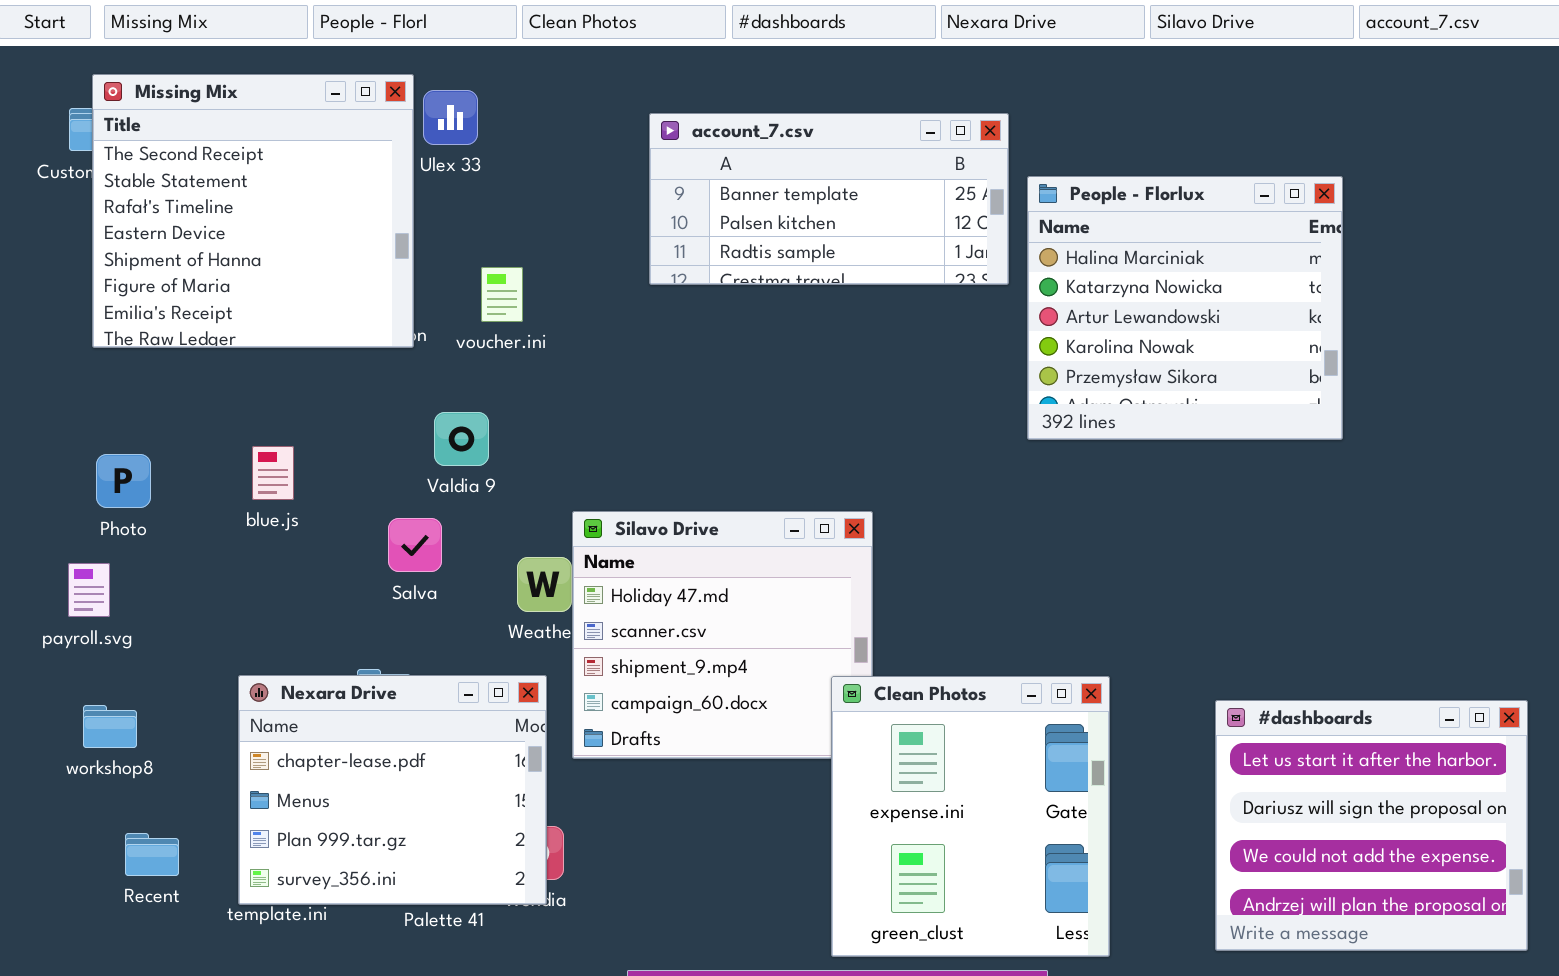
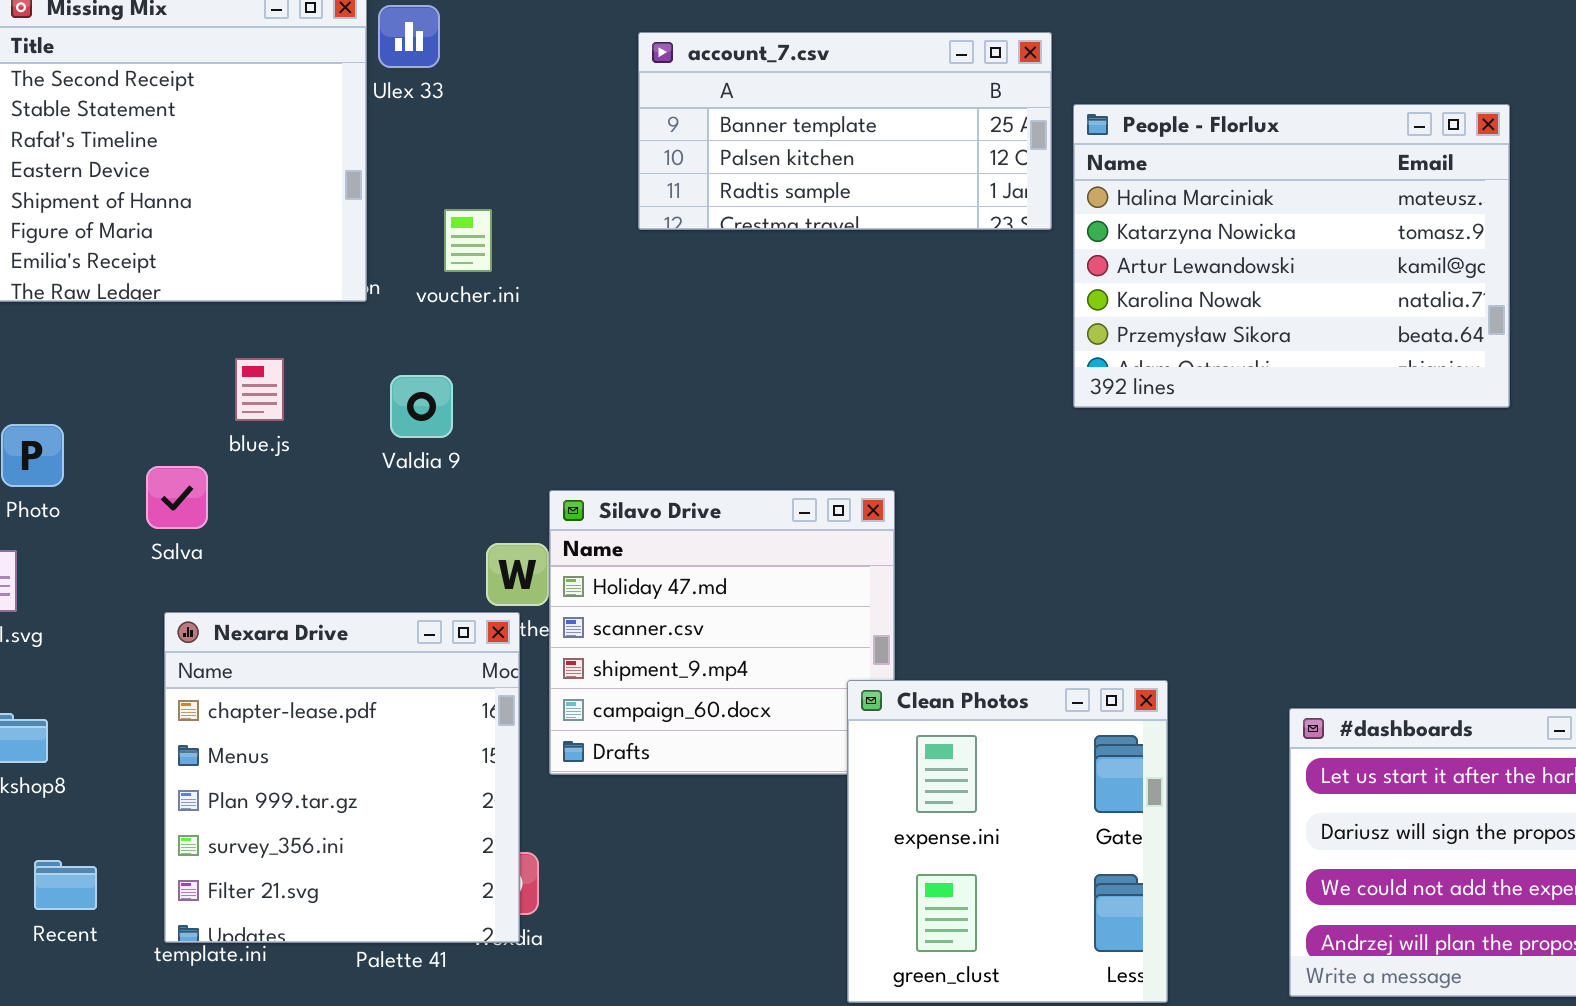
People - Florlux: [1027,176,1343,440] -> [1073,104,1510,408], resized
blue.js: [252,446,294,500] -> [235,358,284,421], moved
Salva: [388,518,442,572] -> [146,466,208,529], moved
Nexara Drive: [238,675,547,905] -> [164,612,520,943], resized

